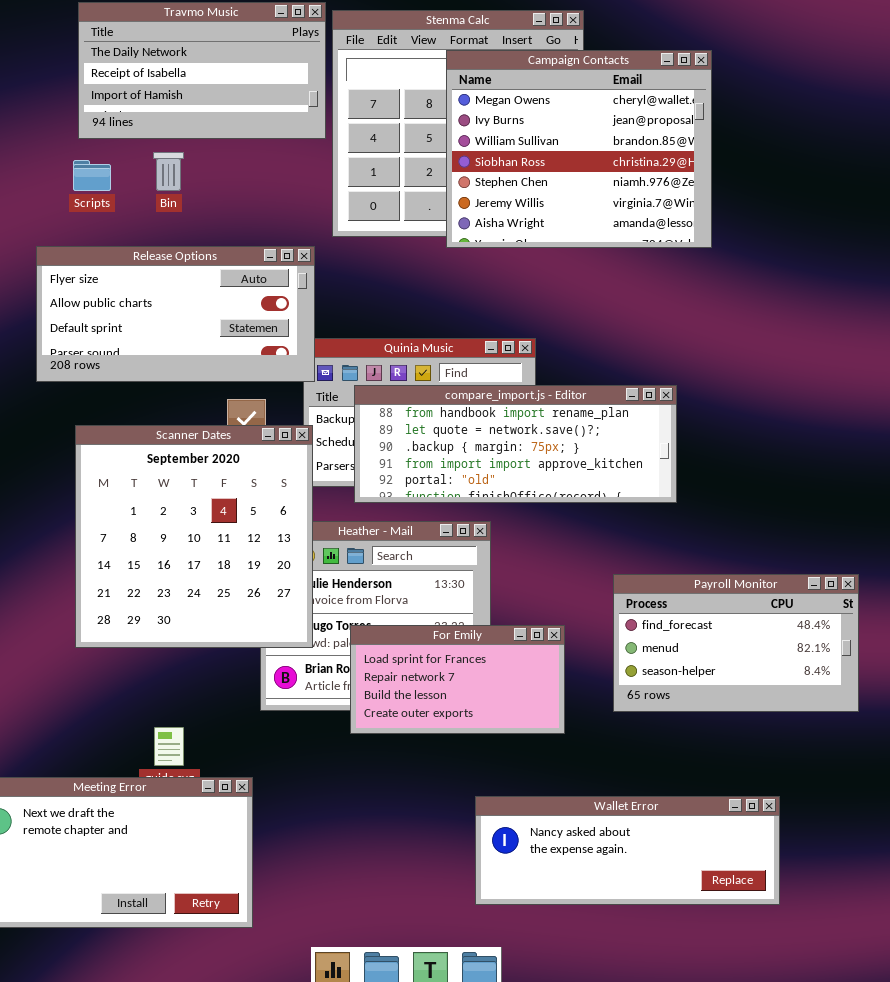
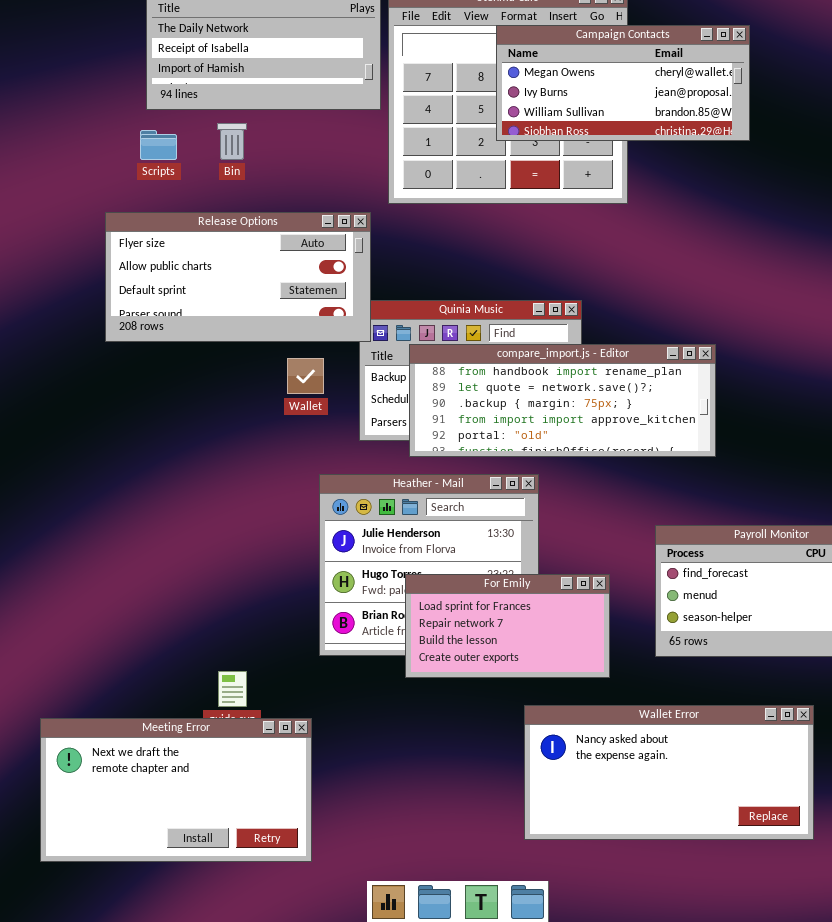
Campaign Contacts: [446,50,712,248] -> [496,25,750,141], resized
Scanner Dates: [75,425,313,648] -> none, closed
Wallet Error: [475,796,780,905] -> [524,705,814,840], resized

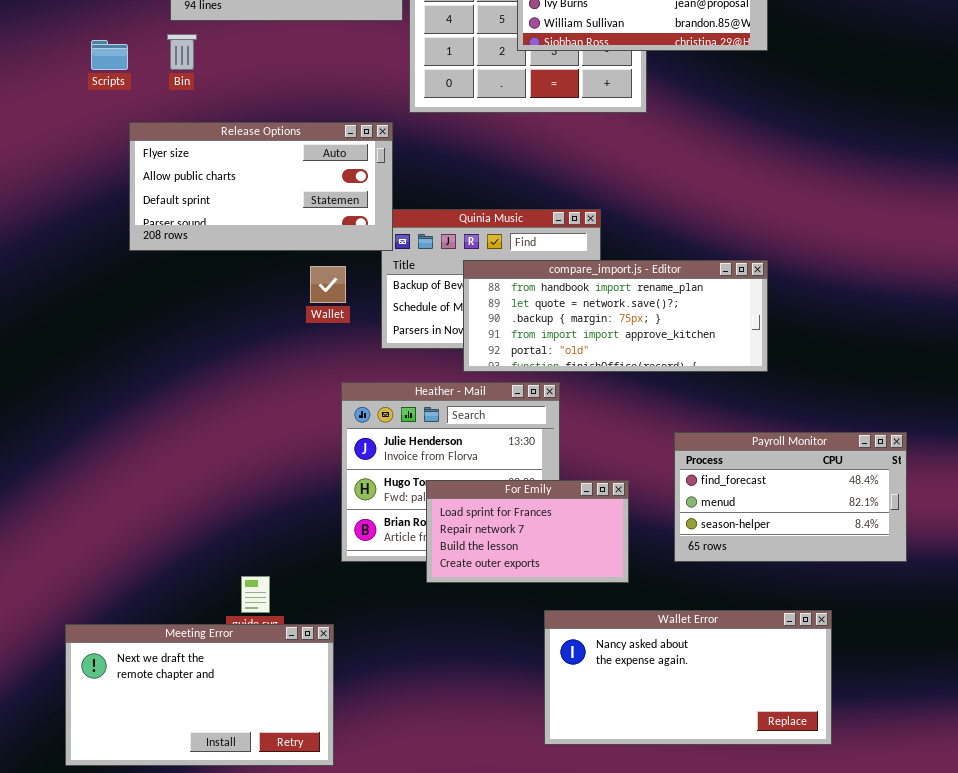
Bin: [217,123,247,160] -> [167,34,197,70], moved
Scripts: [140,130,177,160] -> [91,40,128,70], moved
compare_import.js - Editor: [409,344,716,457] -> [463,260,768,372], moved

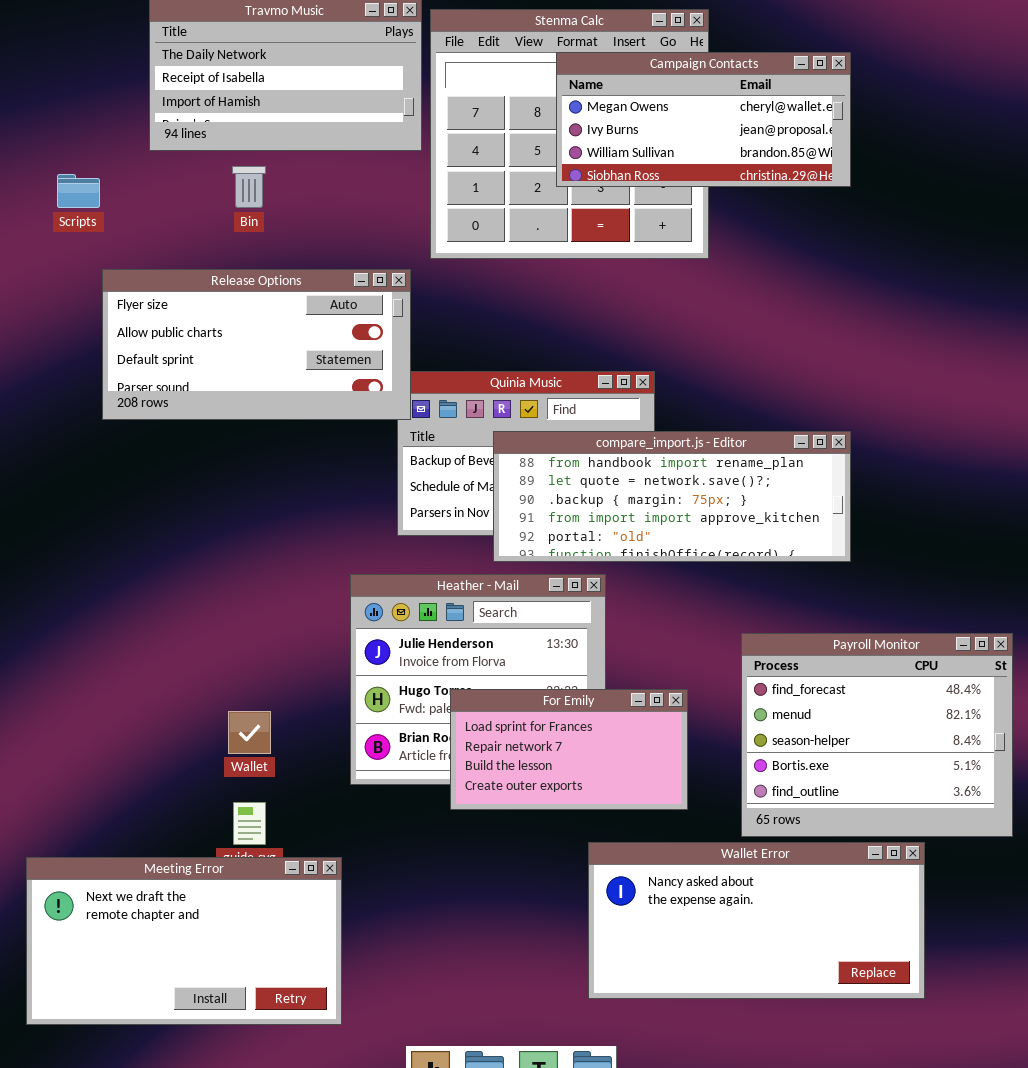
Bin: [167,34,197,70] -> [232,166,266,208], moved
Wallet: [310,266,346,303] -> [228,711,271,754], moved
Payroll Monitor: [674,432,907,562] -> [741,633,1013,837], resized

